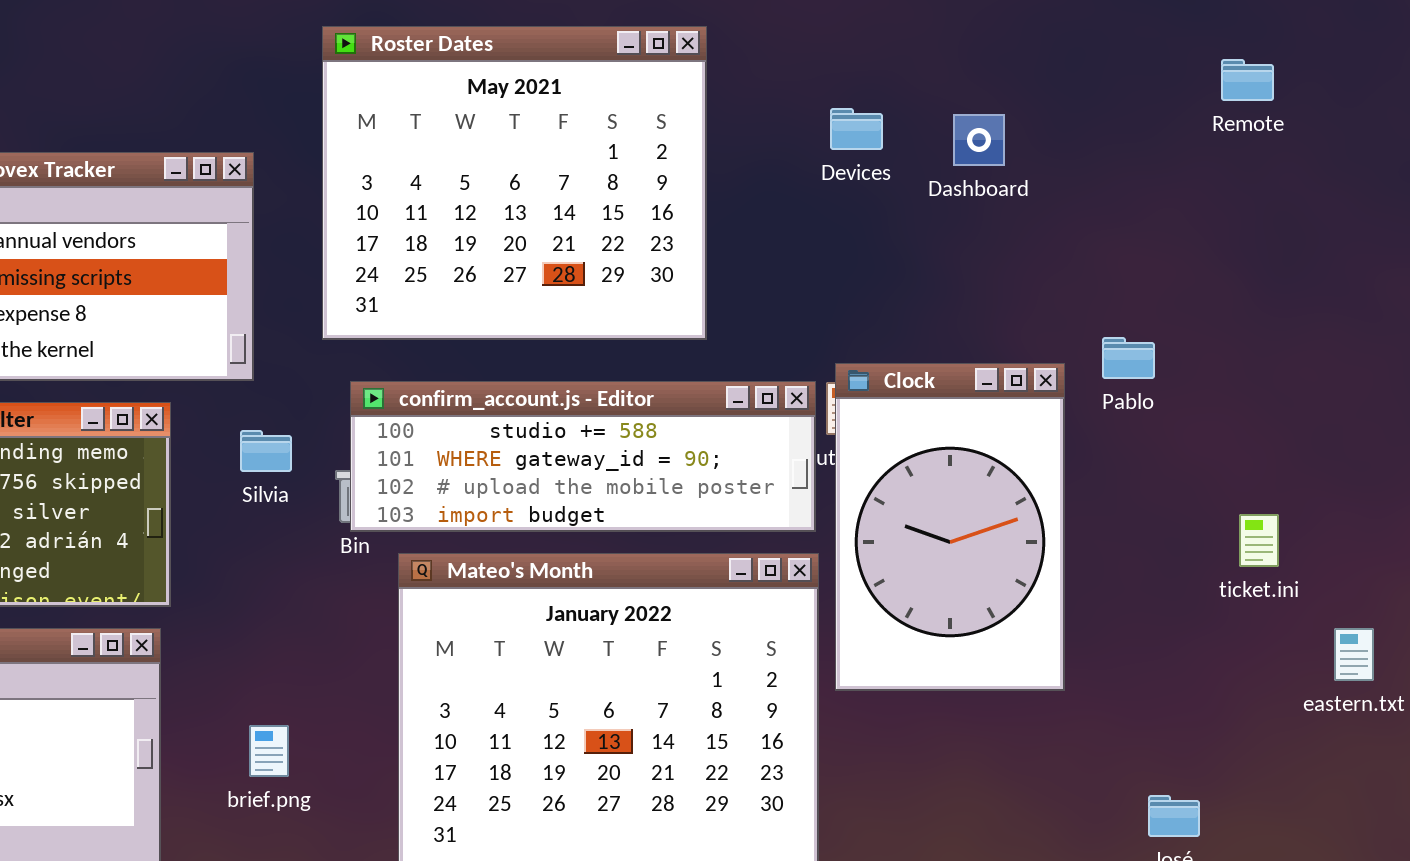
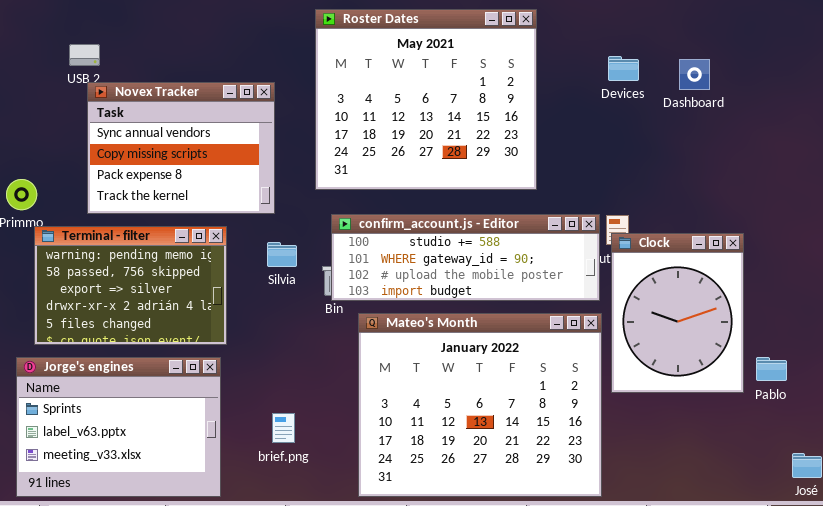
Pablo: [1102,337,1155,379] -> [756,357,787,381], moved
Clock: [835,363,1065,691] -> [611,233,744,393], resized

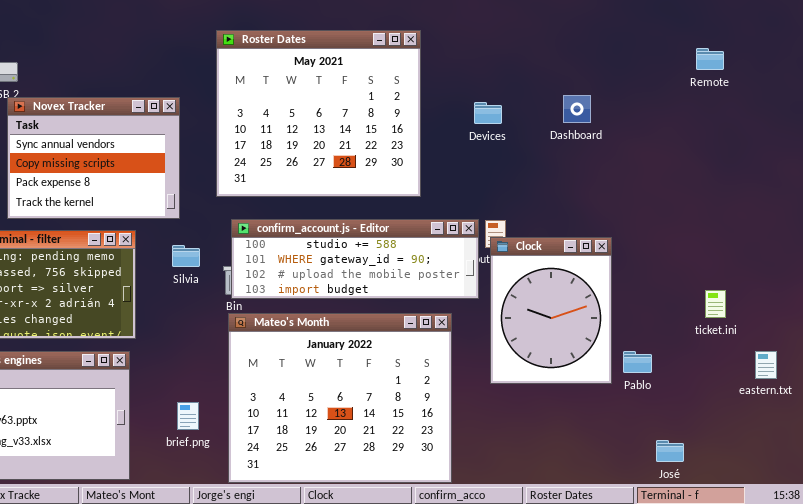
Devices: [608,56,639,81] -> [474,102,502,124], moved
Dashboard: [679,59,710,90] -> [563,95,591,123], moved
Mateo's Month: [358,313,602,497] -> [228,313,452,483], moved

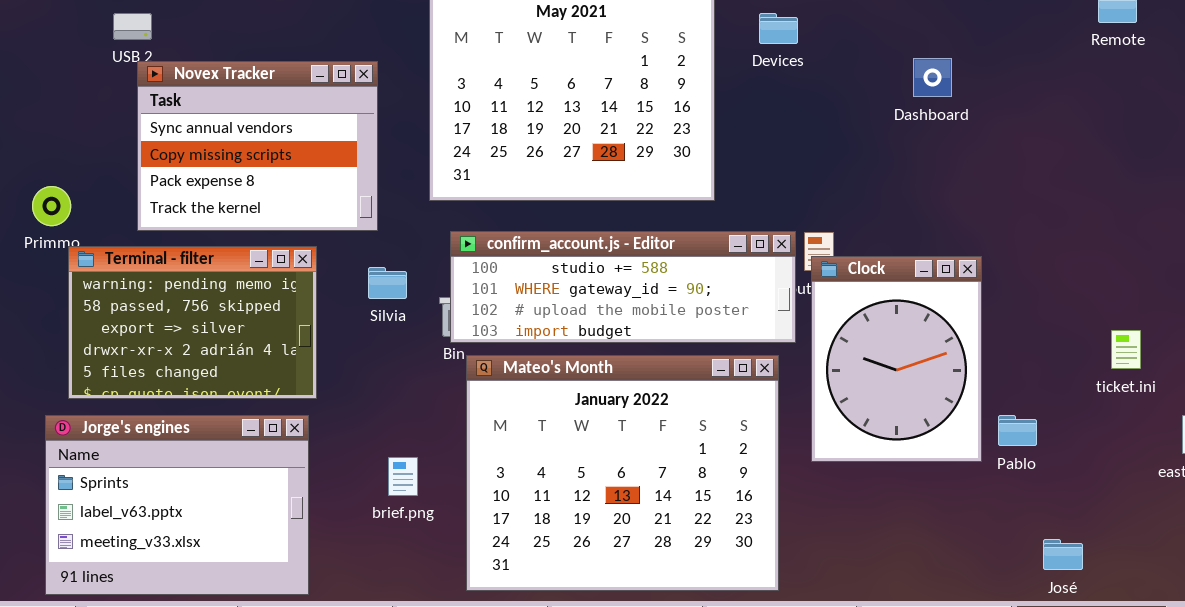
Devices: [474,102,502,124] -> [759,13,798,44], moved
Mateo's Month: [228,313,452,483] -> [466,355,779,591], moved
brief.png: [177,402,199,430] -> [388,457,418,496], moved

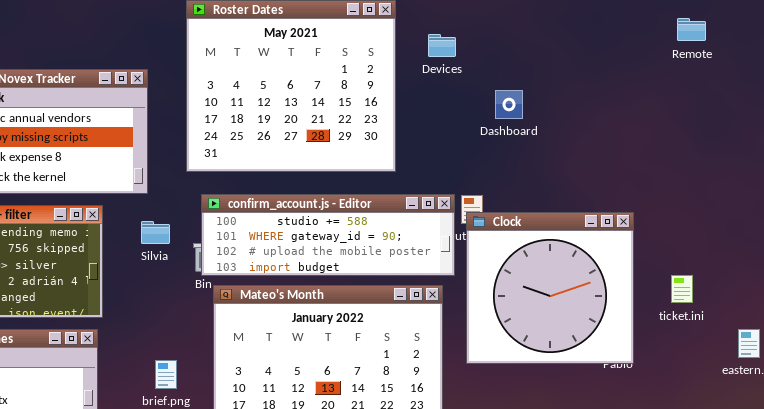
Dashboard: [913,58,952,97] -> [495,90,523,119], moved
Clock: [811,256,982,462] -> [466,212,634,364], resized
ticket.ini: [1111,330,1141,369] -> [671,275,693,303], moved

